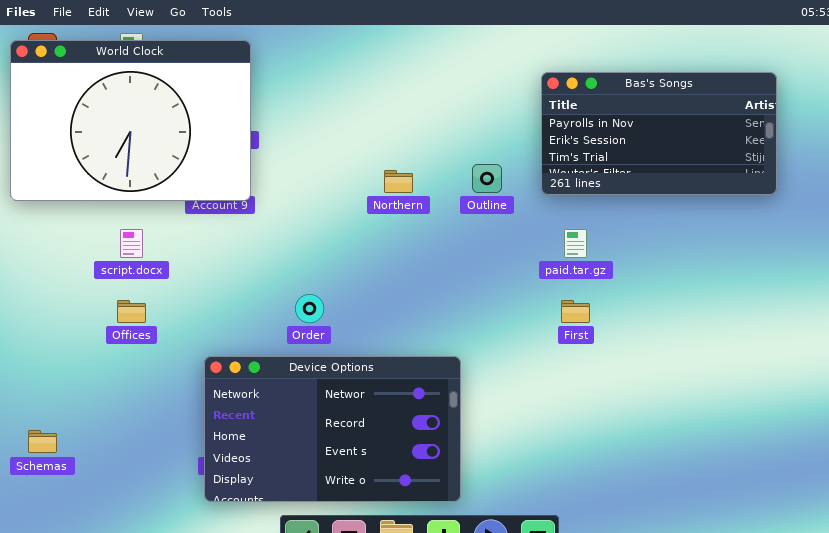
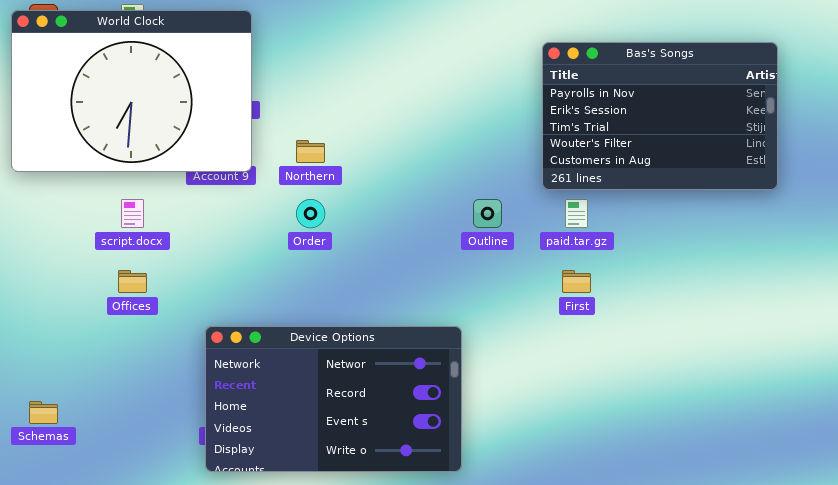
Bas's Songs: [541,72,777,195] -> [542,42,778,190], resized
Outline: [472,164,502,193] -> [473,199,502,228], moved
Northern: [384,170,413,193] -> [296,140,325,163], moved
Order: [295,294,324,323] -> [296,199,325,228], moved

